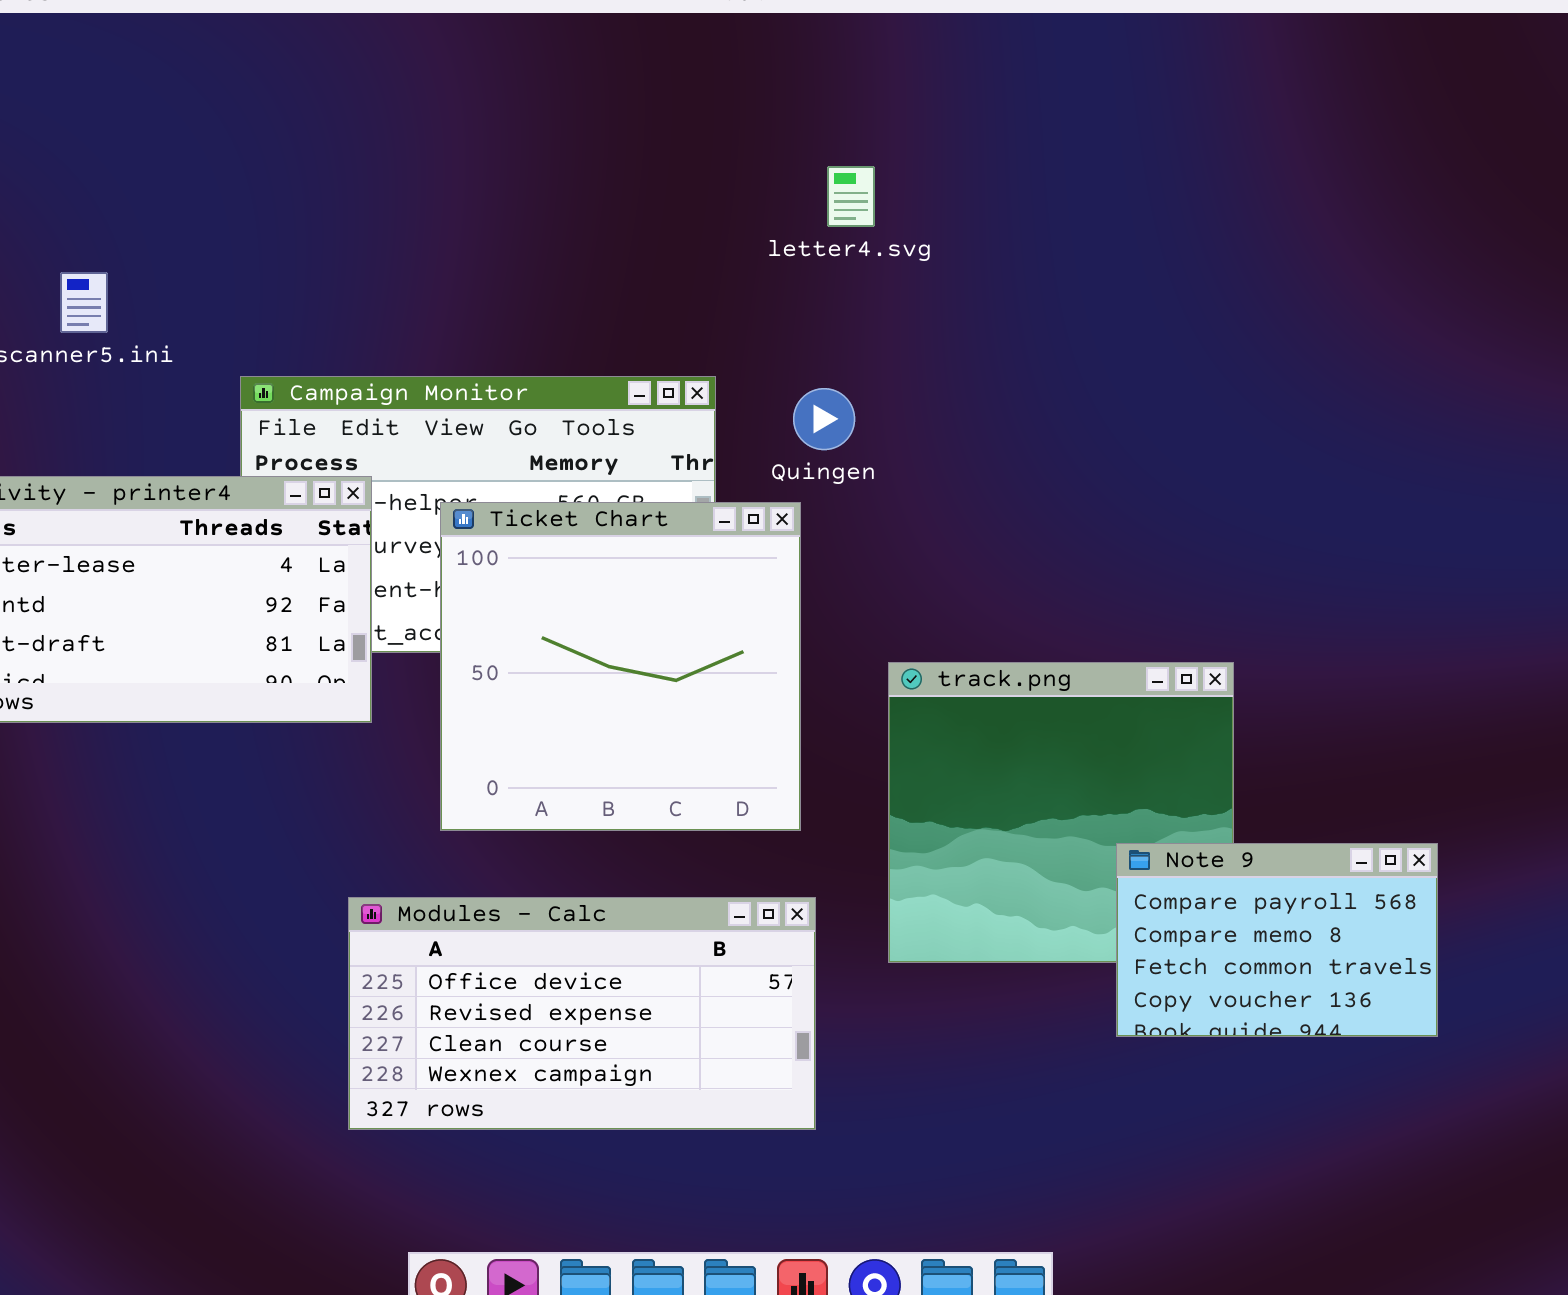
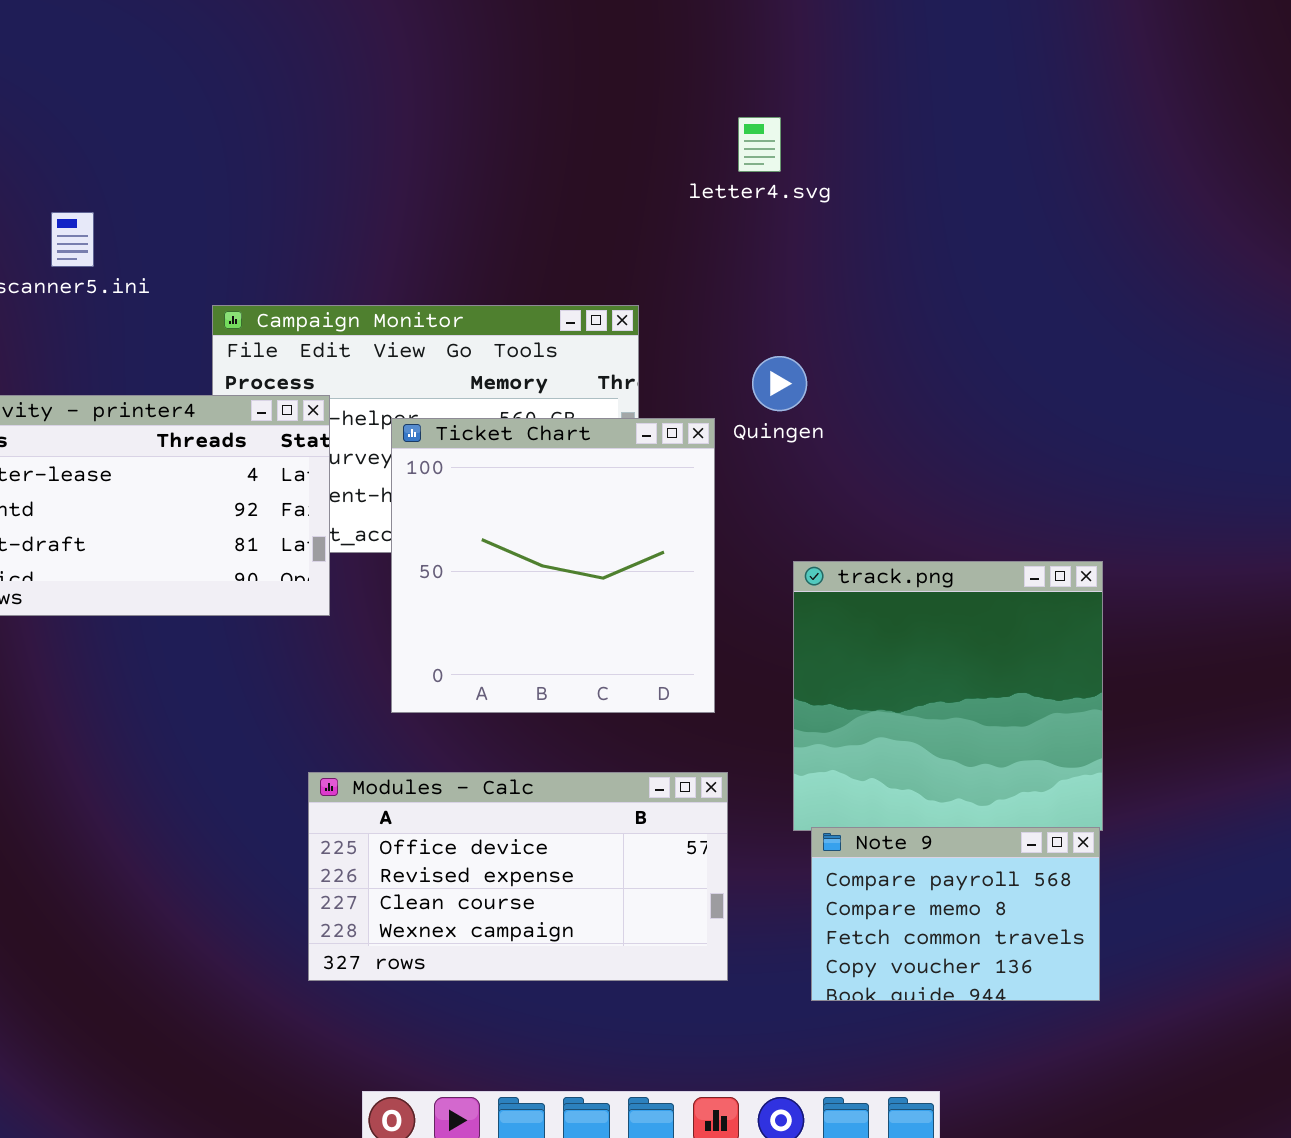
Quingen: [793,388,855,450] -> [752,356,807,411], moved
Note 9: [1116,843,1438,1037] -> [811,827,1100,1001], moved

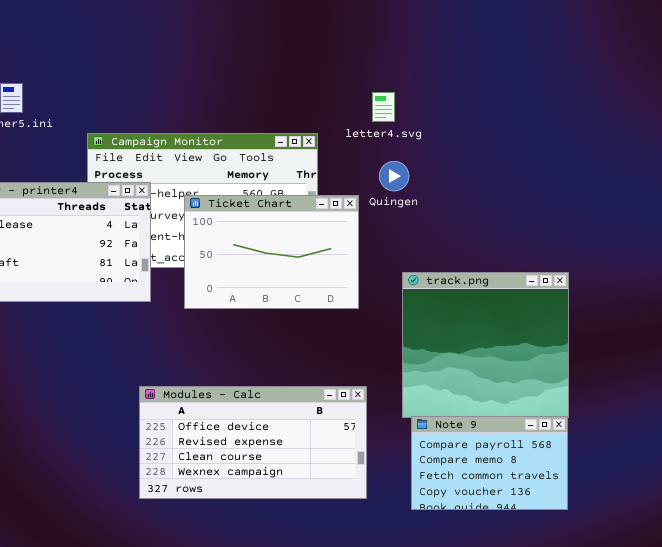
letter4.svg: [738,117,781,172] -> [372,92,395,122], moved
Ticket Chart: [391,418,715,713] -> [184,195,359,309], resized

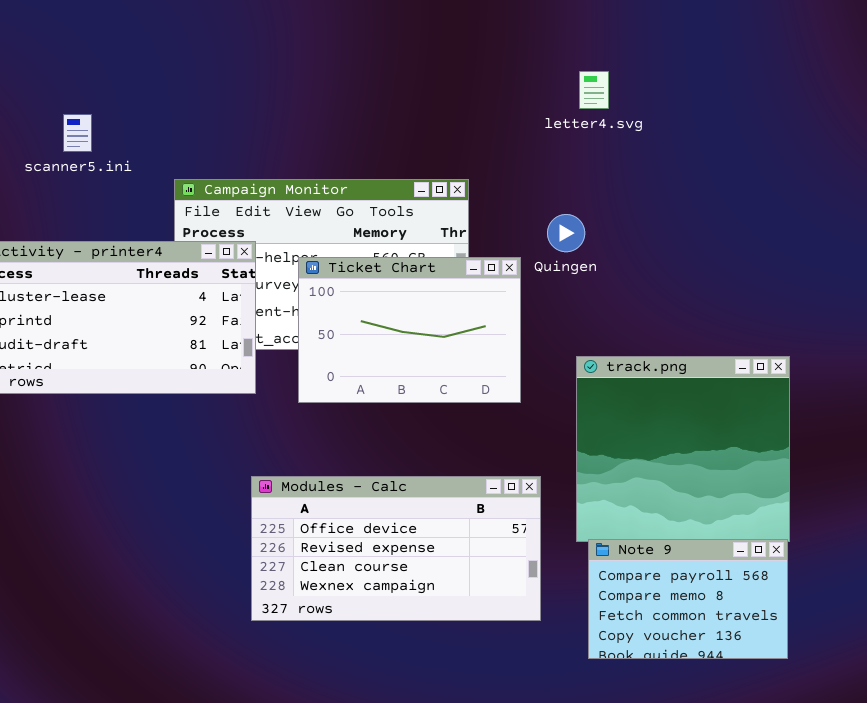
letter4.svg: [372,92,395,122] -> [579,71,609,109], moved
Modules - Calc: [139,386,367,499] -> [251,476,541,621], moved

